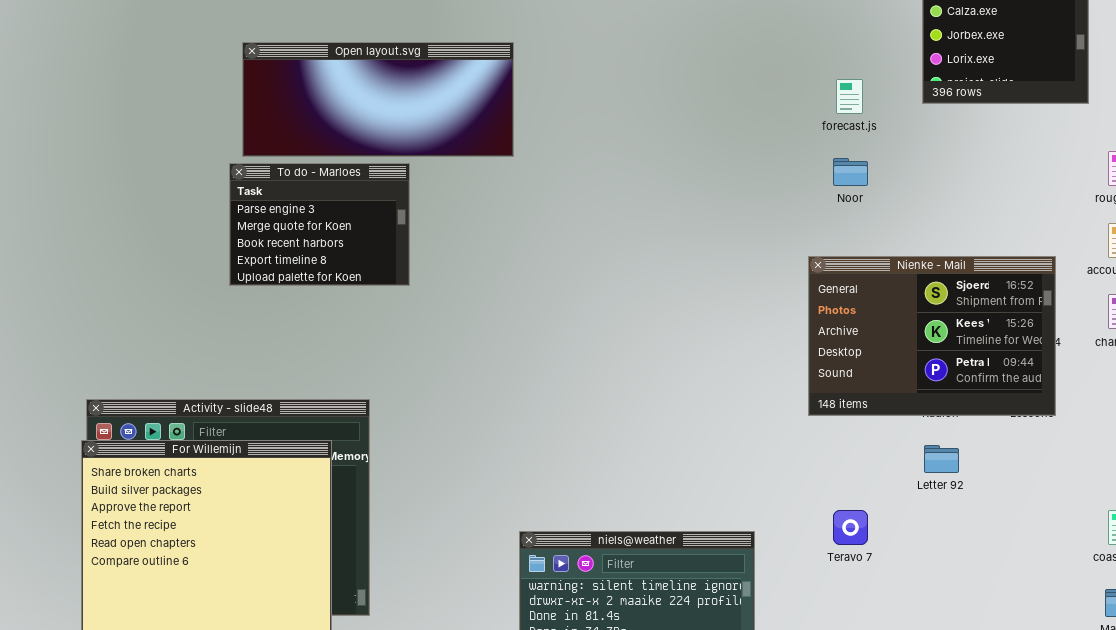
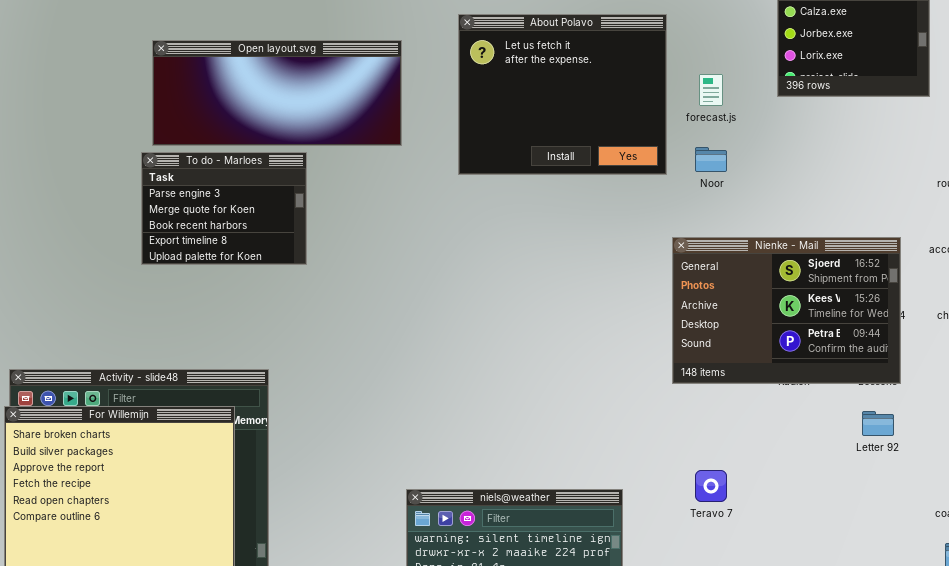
About Polavo: none -> [458,14,667,175], opened
Letter 92: [924,445,959,473] -> [862,411,894,436], moved

